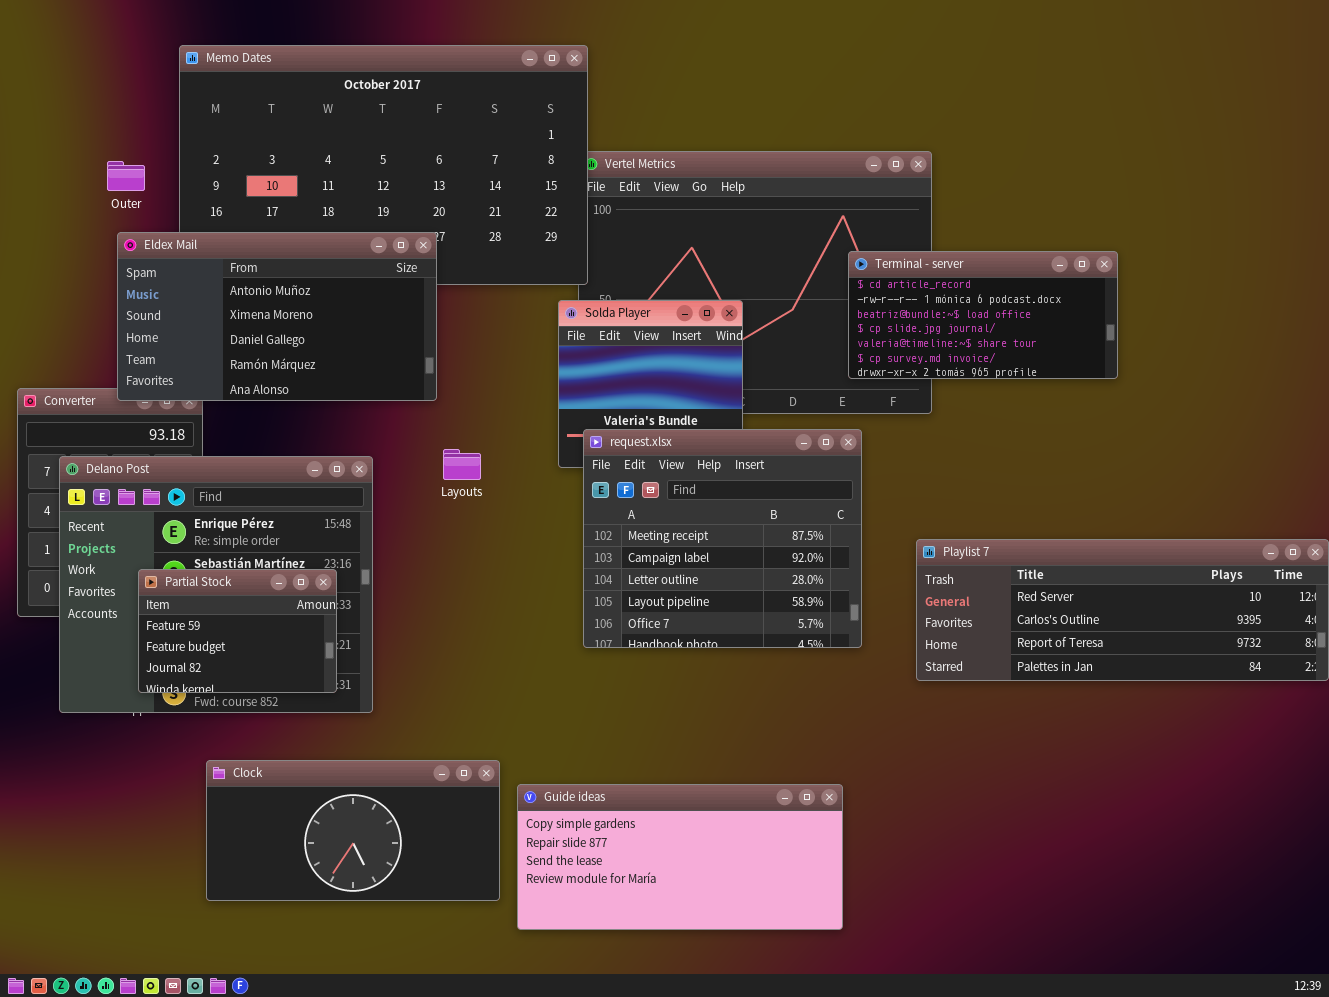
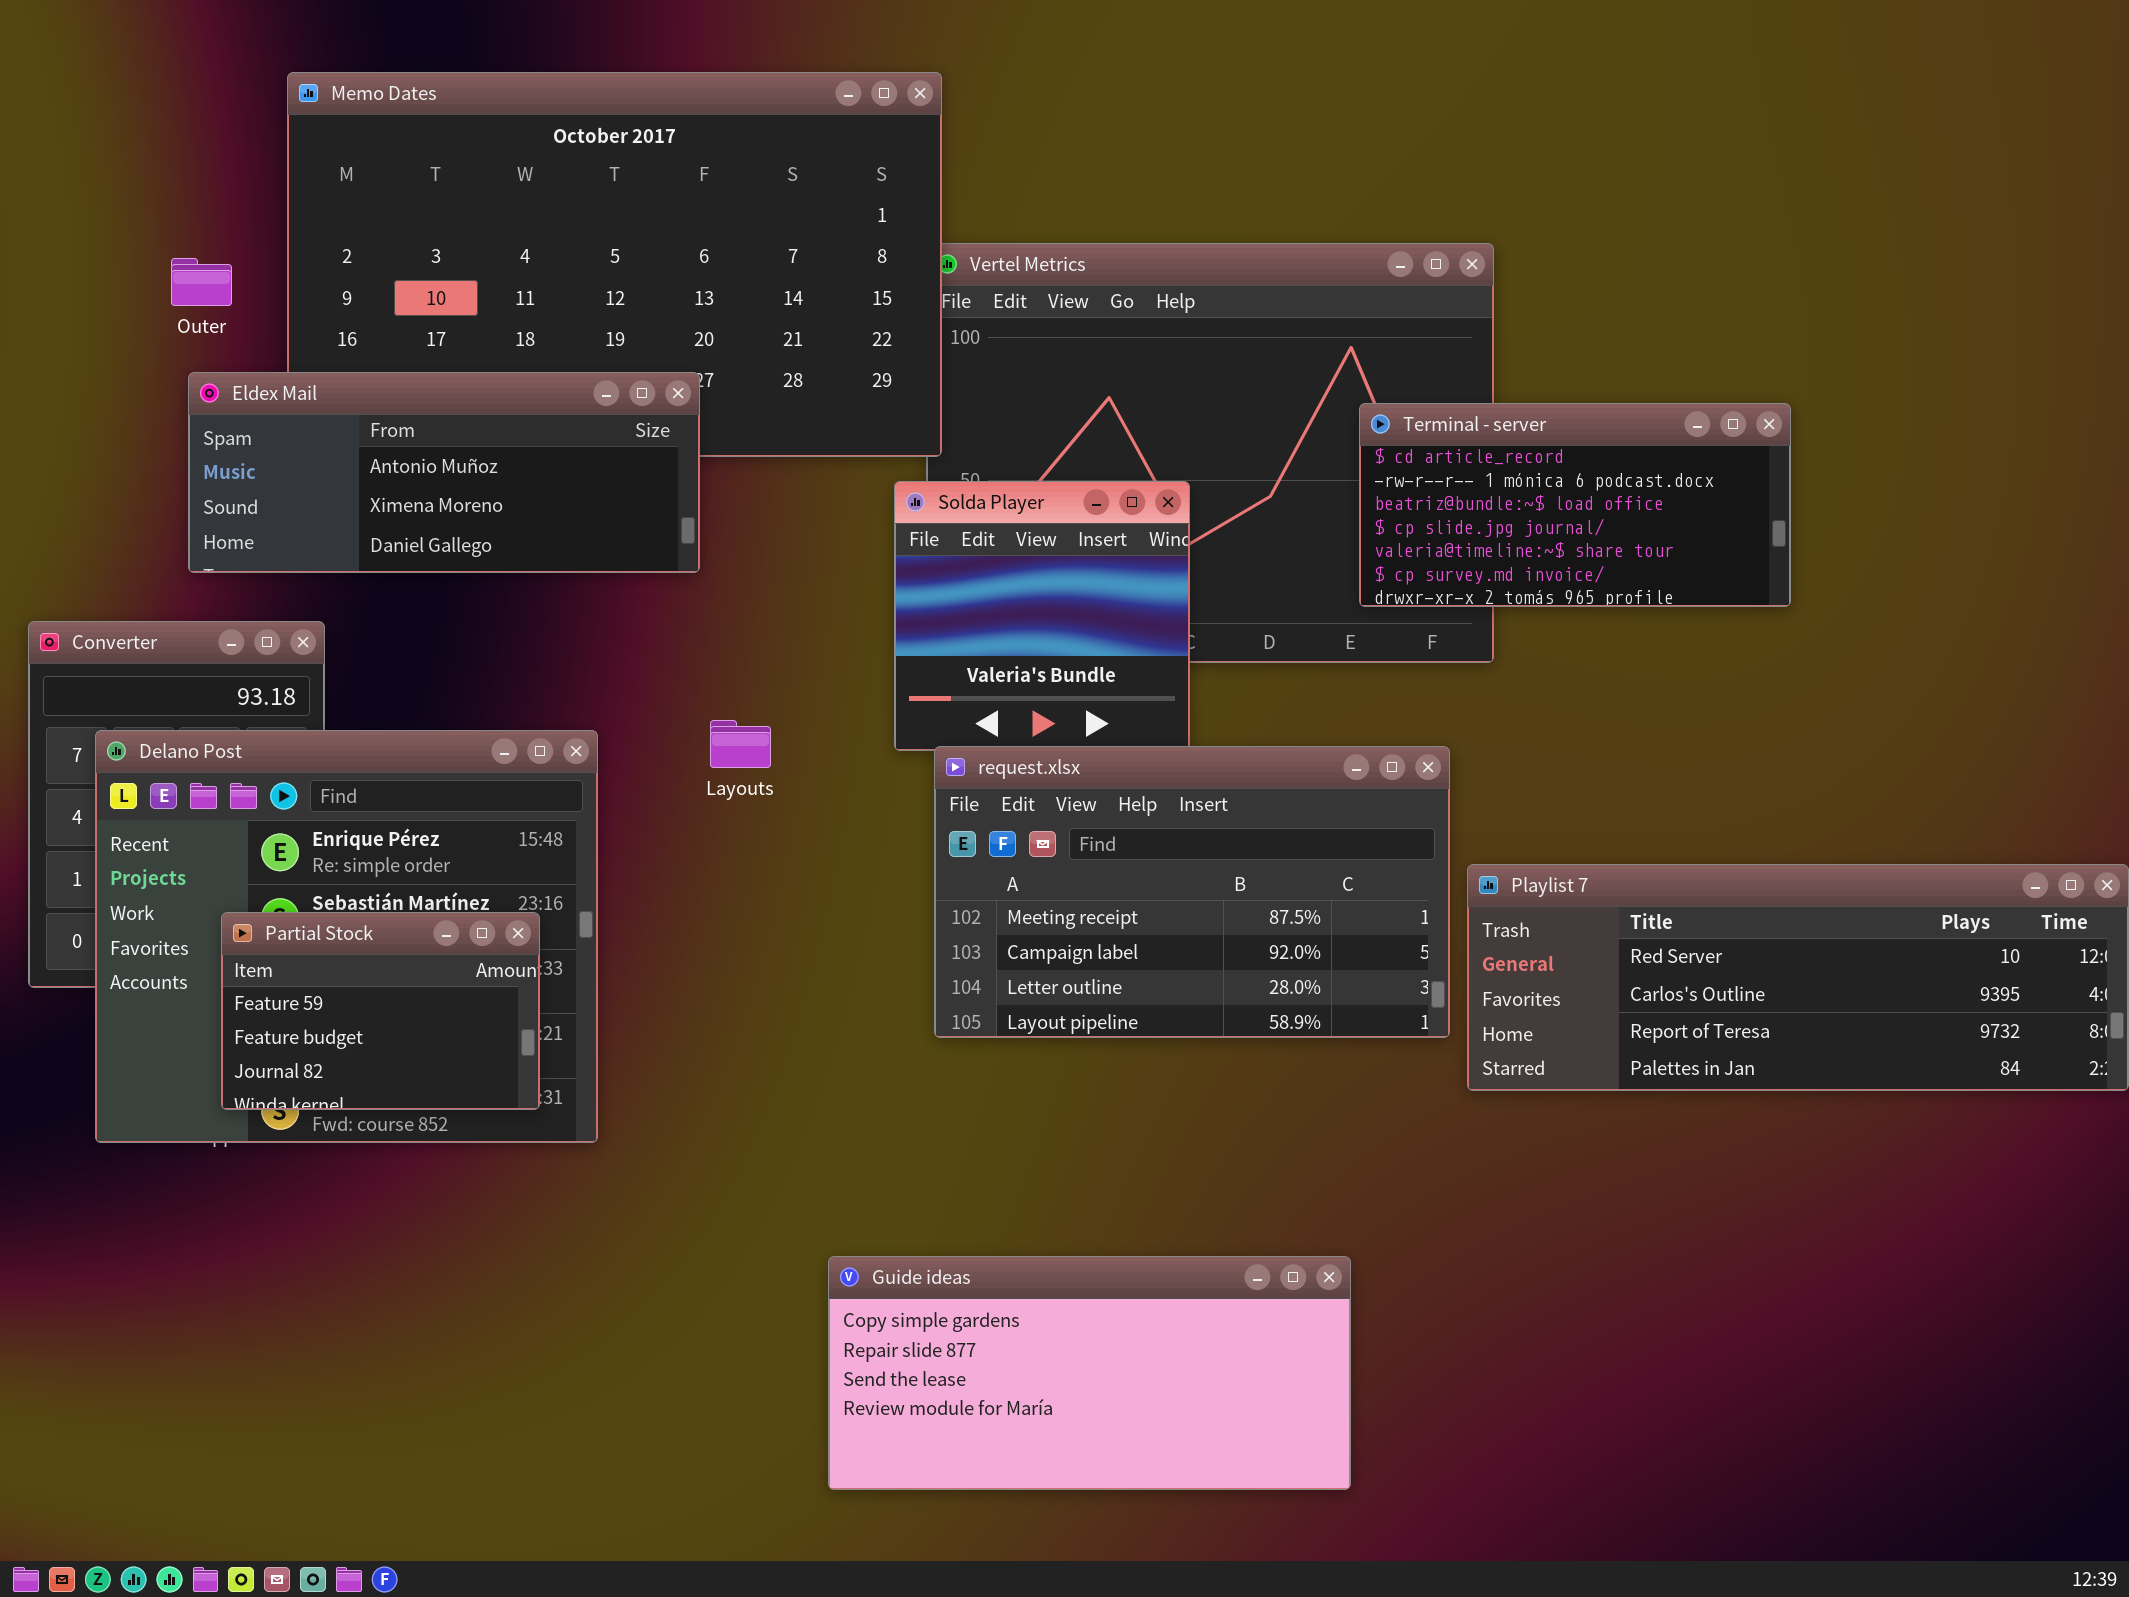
Eldex Mail: [117,232,437,401] -> [188,372,700,573], resized
request.xlsx: [583,429,862,648] -> [934,746,1450,1038], resized
Clock: [206,760,500,901] -> none, closed

